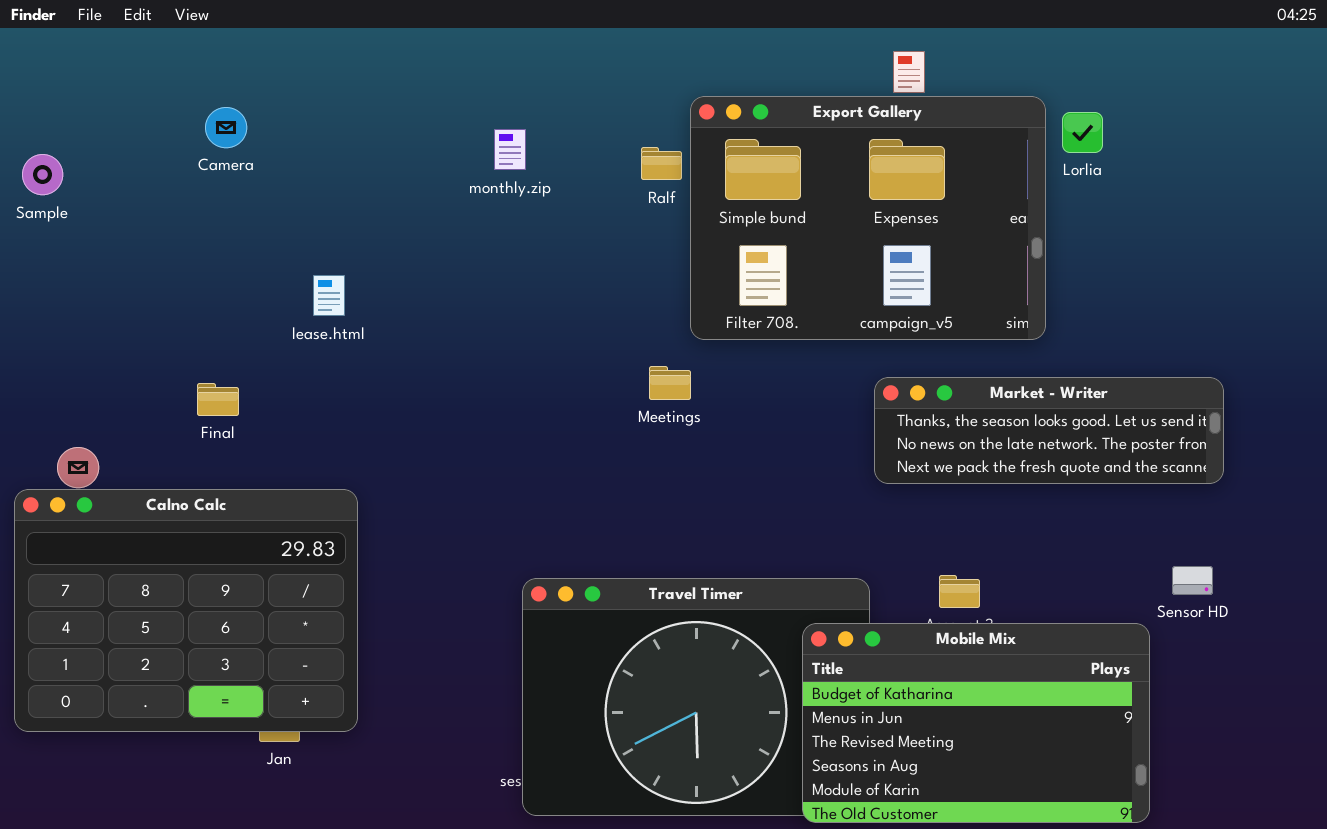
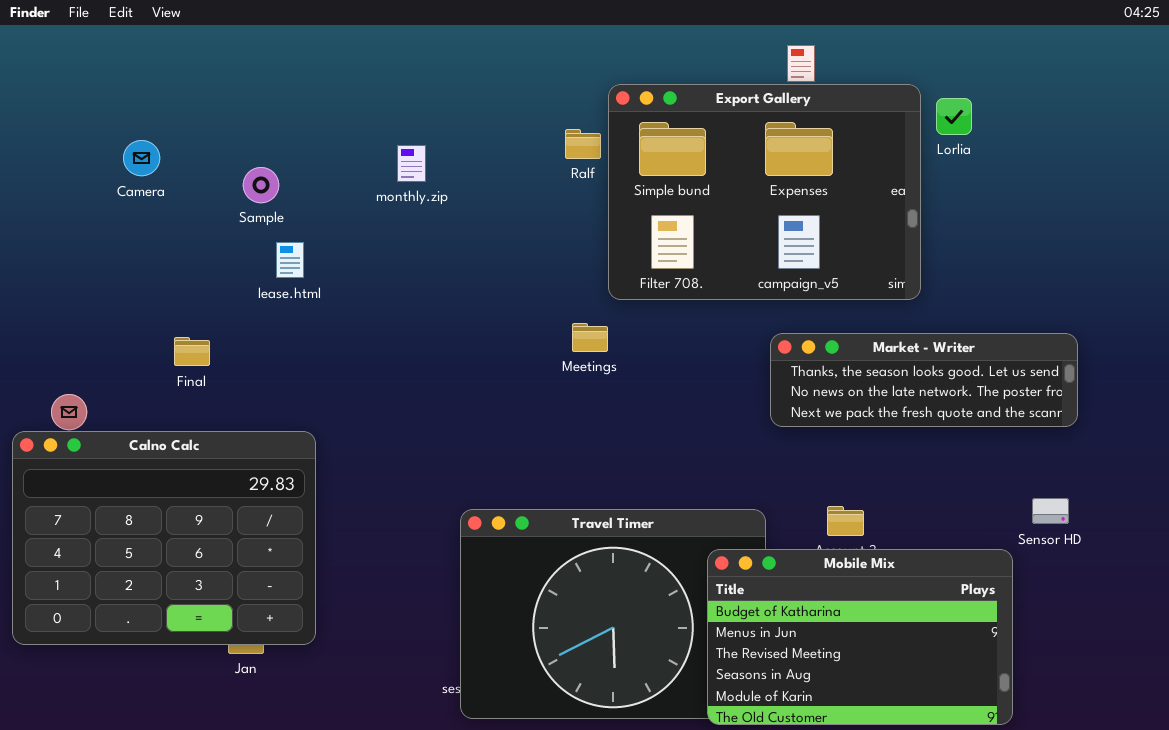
Camera: [205,107,247,148] -> [123,140,160,176], moved
monthly.zip: [494,129,526,170] -> [397,145,426,182], moved
Sample: [22,154,63,195] -> [243,167,279,203], moved

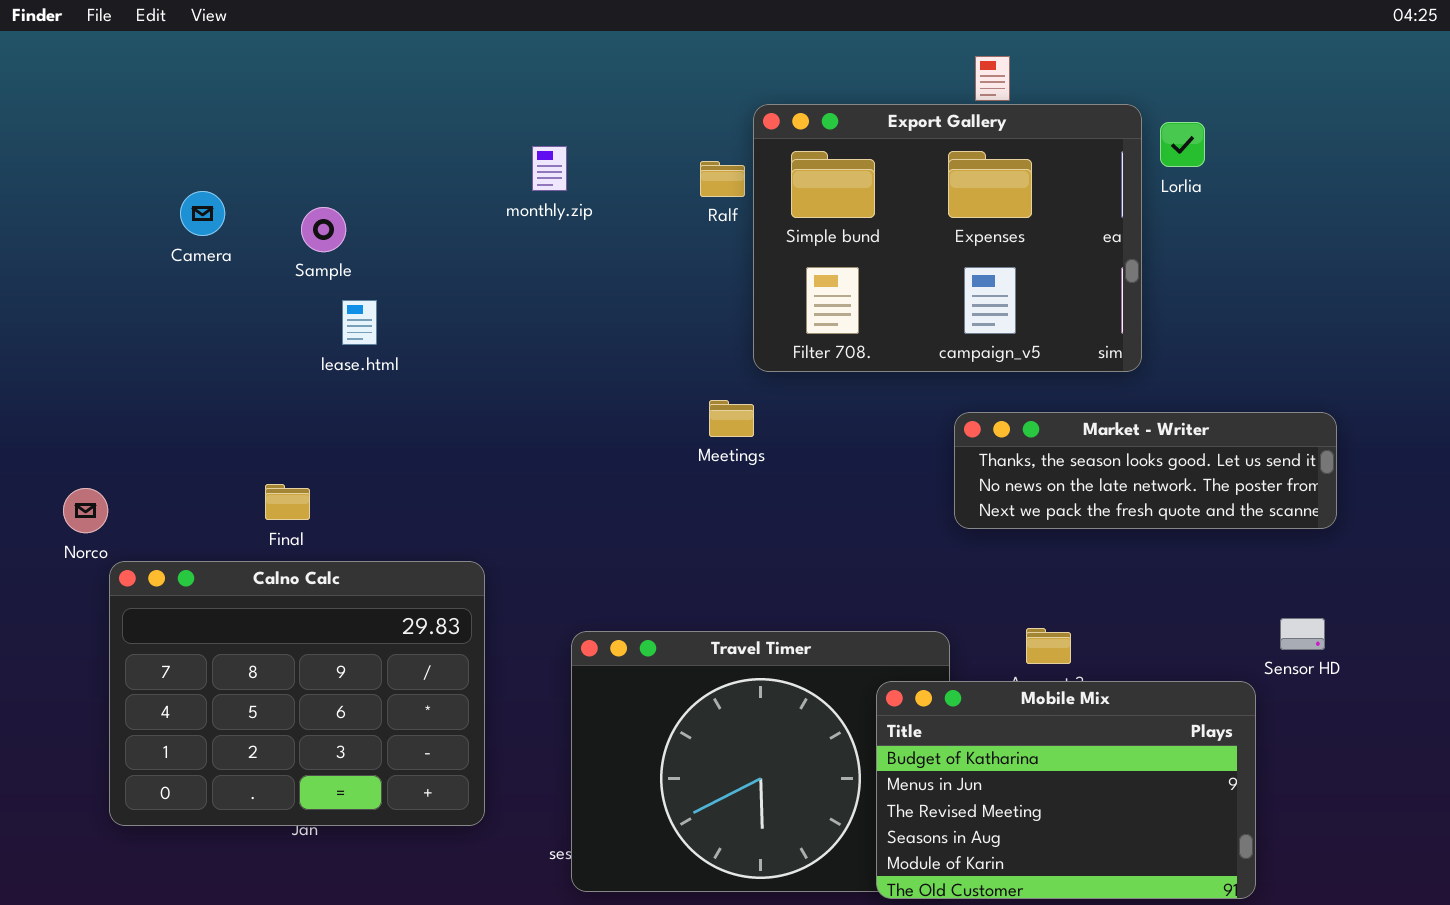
Camera: [123,140,160,176] -> [180,191,225,236], moved
monthly.zip: [397,145,426,182] -> [532,146,567,191], moved
Final: [174,337,210,366] -> [265,484,310,520], moved
Calno Calc: [12,431,316,645] -> [109,561,485,826], moved

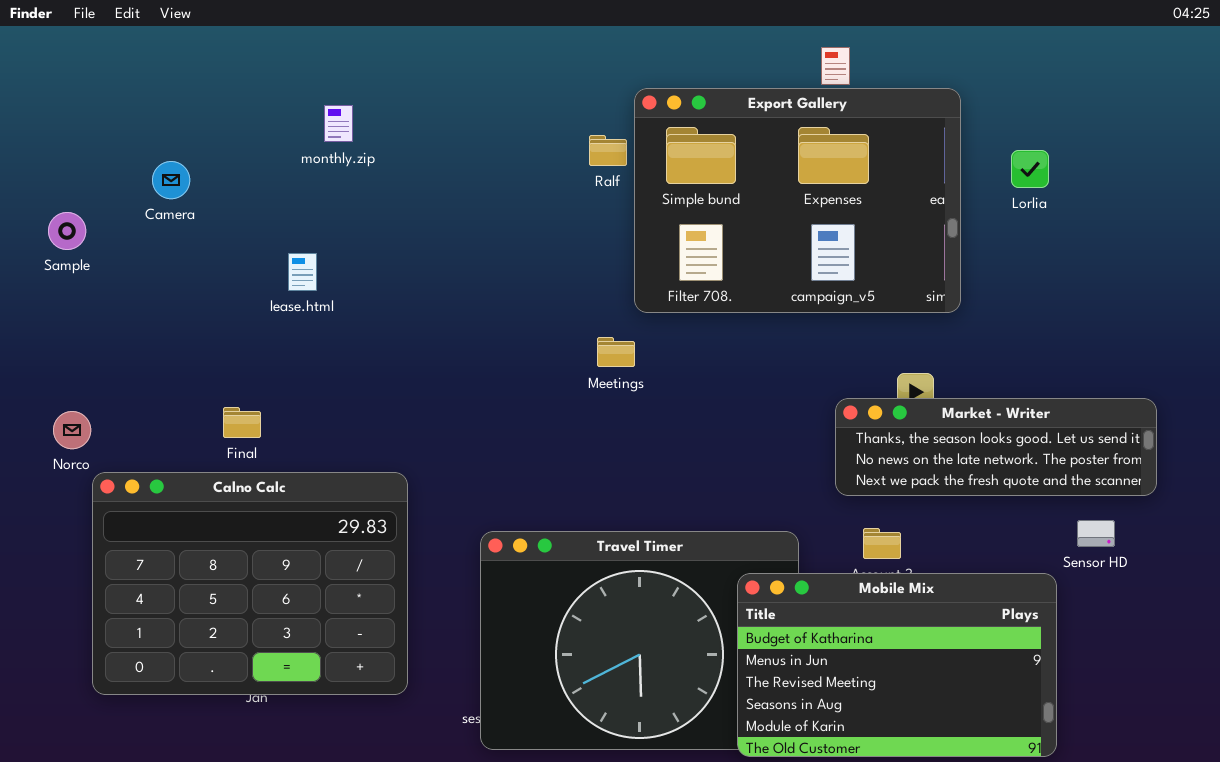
Lorlia: [1160,122,1205,167] -> [1011,150,1049,188], moved
monthly.zip: [532,146,567,191] -> [324,105,353,142], moved
Sample: [301,207,346,252] -> [48,212,86,250], moved
Market - Writer: [954,412,1337,529] -> [835,398,1157,496], moved

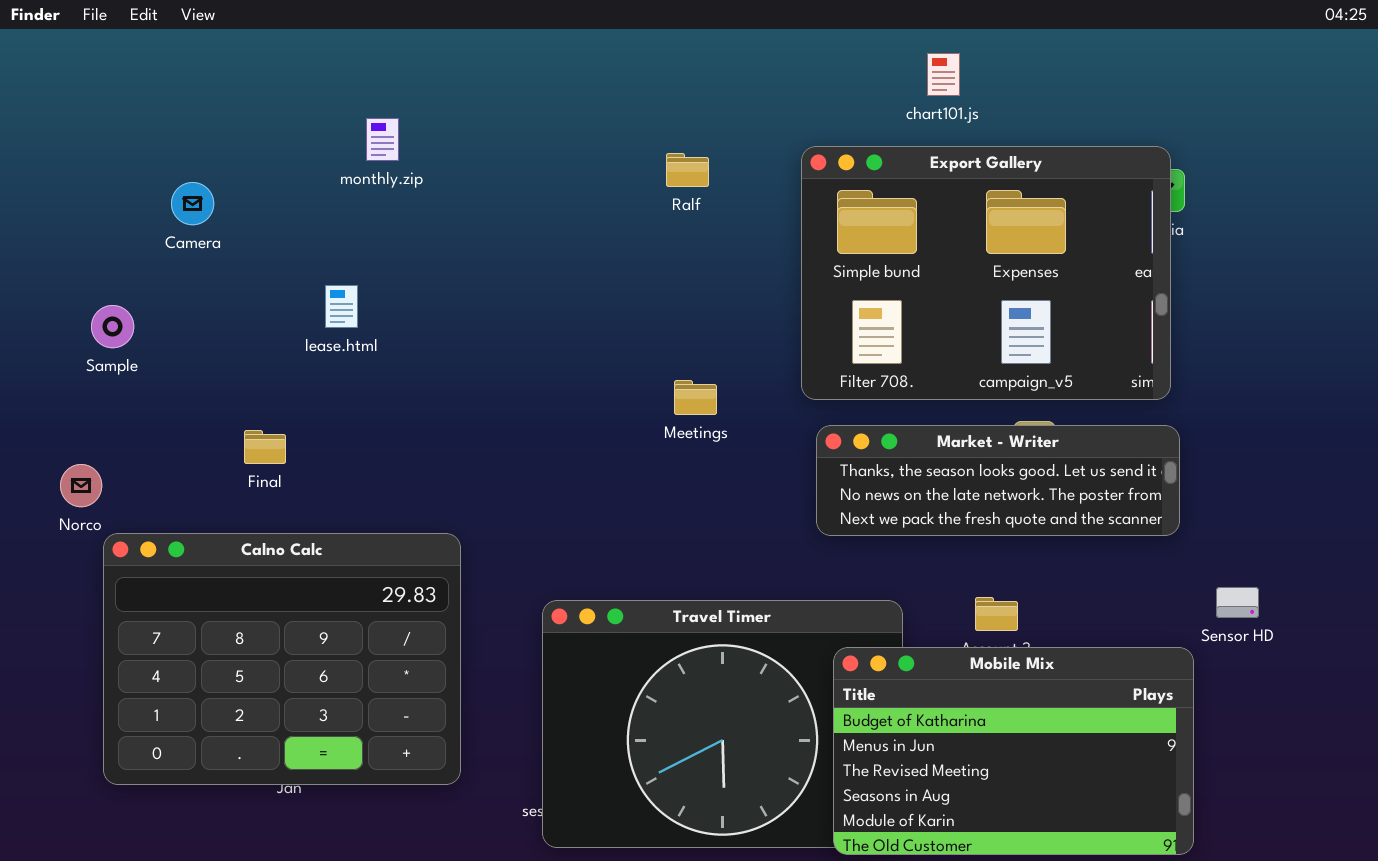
Export Gallery: [634,88,961,313] -> [801,146,1171,400], moved
Sample: [48,212,86,250] -> [91,305,134,348], moved
Market - Writer: [835,398,1157,496] -> [816,425,1180,536], moved
Final: [223,407,261,438] -> [244,430,286,464], moved

